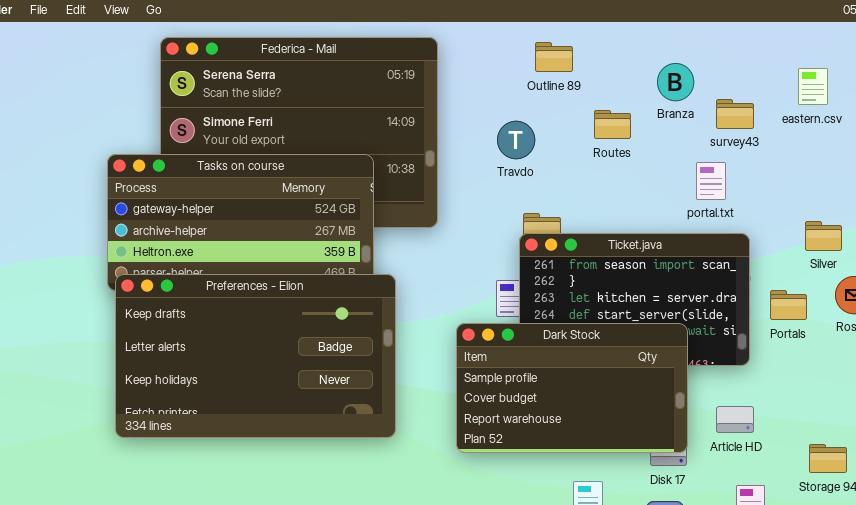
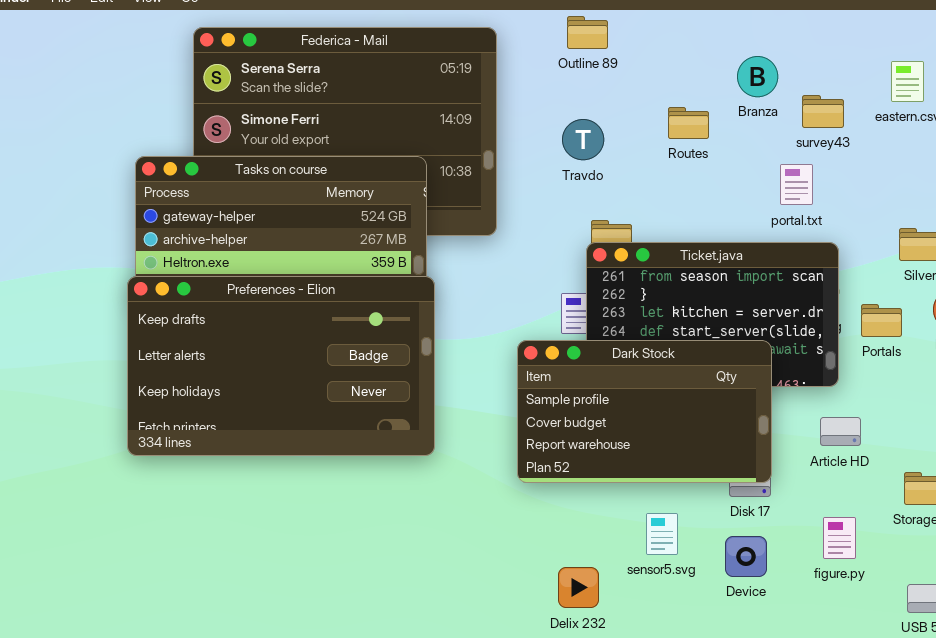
Outline 89: [535,42,573,72] -> [567,16,608,49], moved
Preferences - Elion: [115,274,396,438] -> [127,276,435,456], moved
Article HD: [716,406,754,433] -> [820,417,861,446], moved

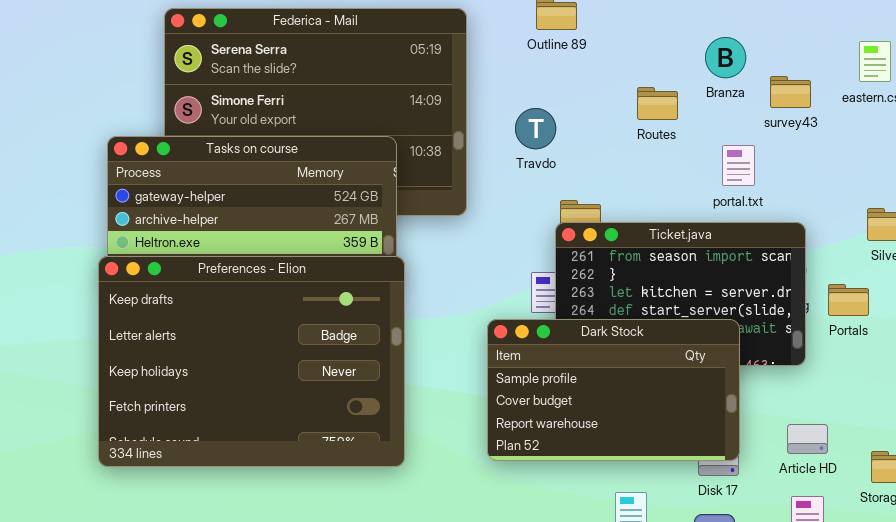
Travdo: [562,119,604,160] -> [515,108,556,149], moved
portal.txt: [780,164,813,205] -> [722,145,755,186], moved
Preferences - Elion: [127,276,435,456] -> [98,256,405,467], resized
Article HD: [820,417,861,446] -> [787,424,828,454], moved

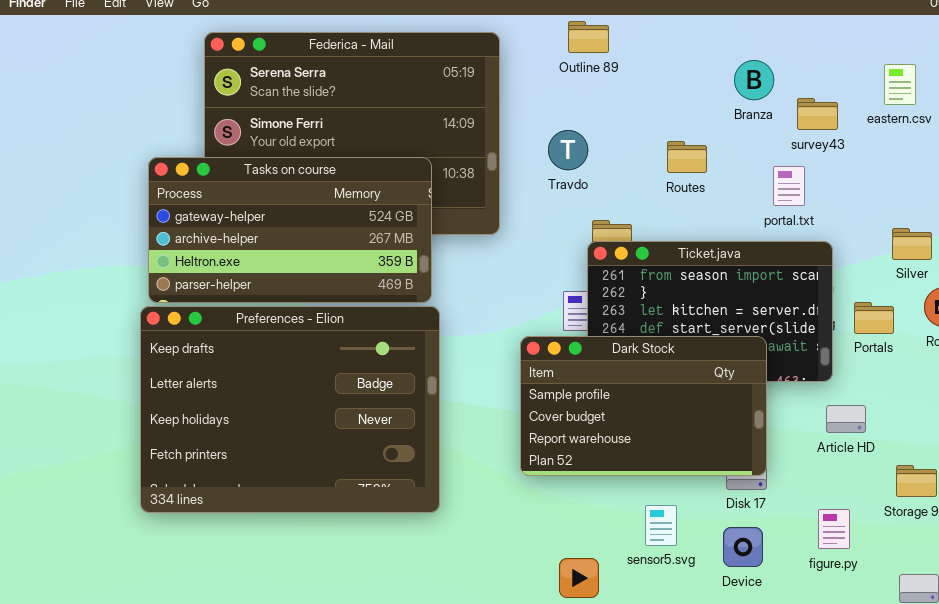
Routes: [637,87,678,120] -> [667,141,707,173], moved
portal.txt: [722,145,755,186] -> [773,166,805,206], moved
Preferences - Elion: [98,256,405,467] -> [140,306,440,513], moved
Article HD: [787,424,828,454] -> [826,405,866,433], moved

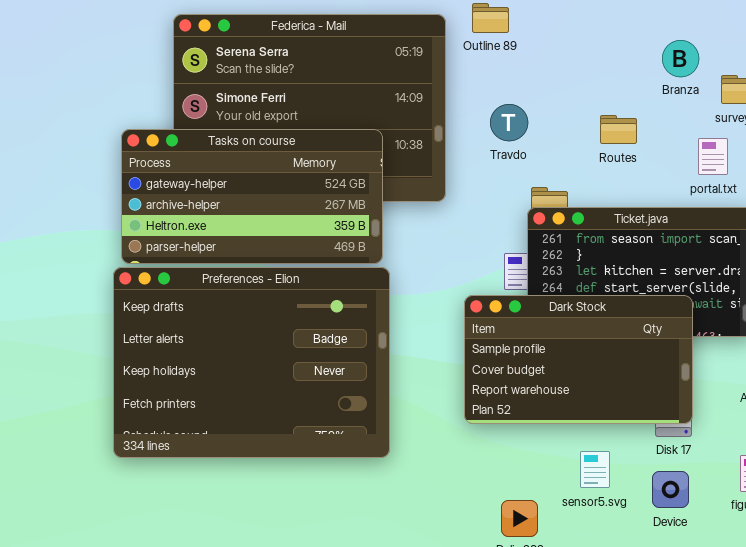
Outline 89: [568,21,609,53] -> [472,3,509,33], moved

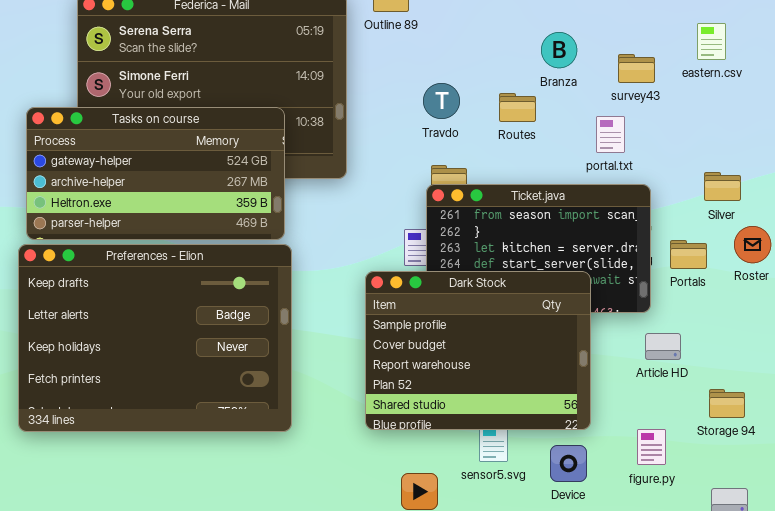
Branza: [662,40,699,77] -> [541,32,577,68], moved
Travdo: [490,104,528,141] -> [423,83,460,119], moved
Dark Stock: [464,295,693,424] -> [365,271,591,430], resized

